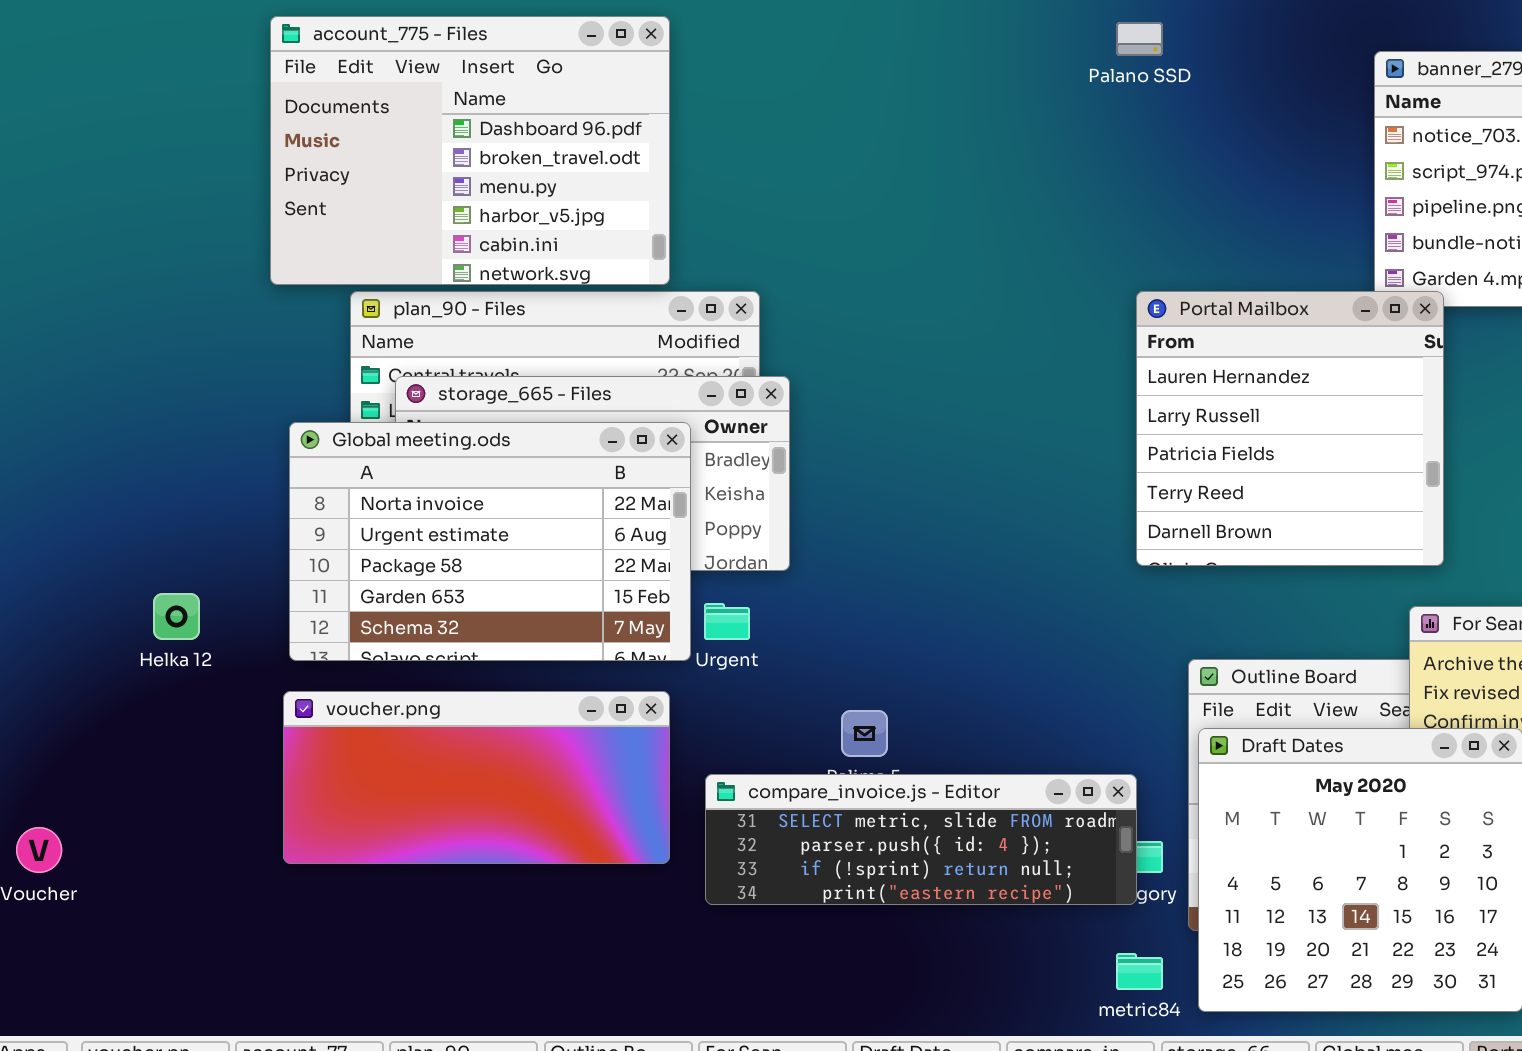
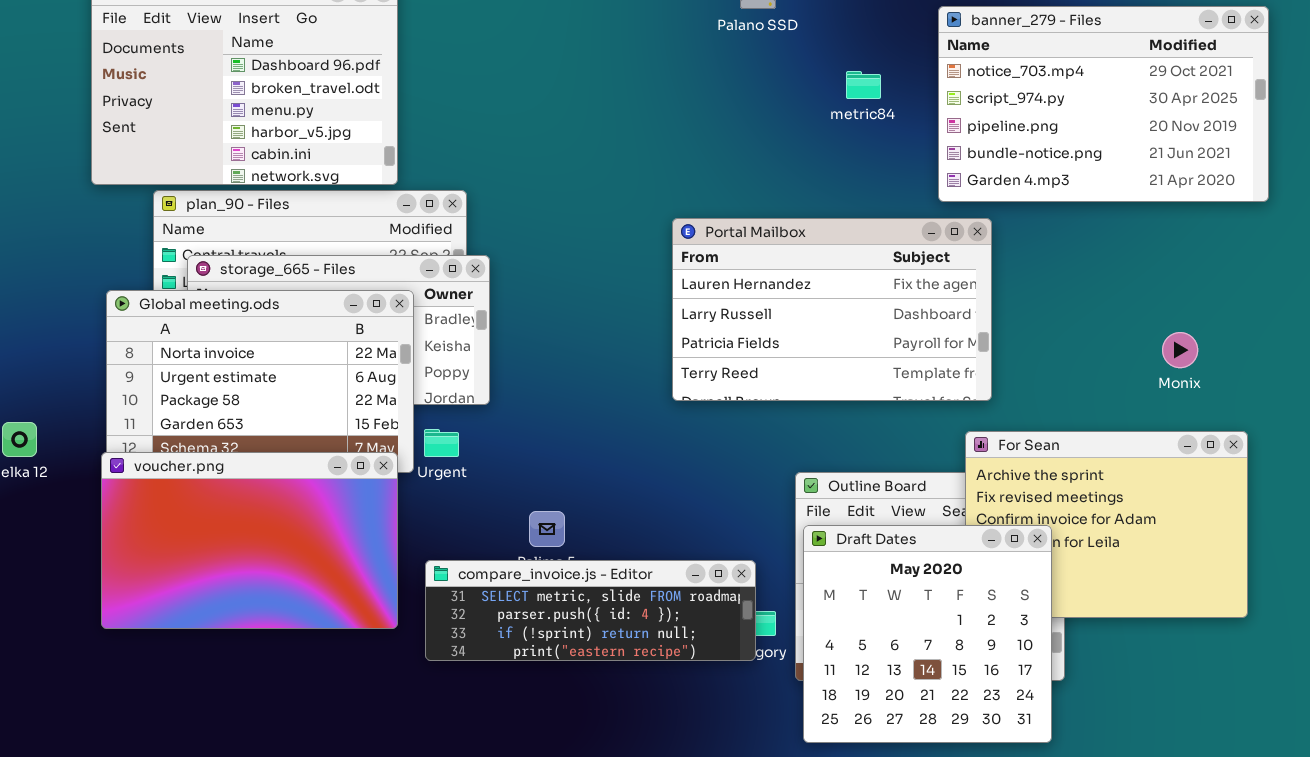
Portal Mailbox: [1136,291,1444,566] -> [672,218,992,401], resized
voucher.png: [283,691,670,864] -> [101,452,398,629], resized
metric84: [1116,953,1163,990] -> [846,71,881,99], moved

